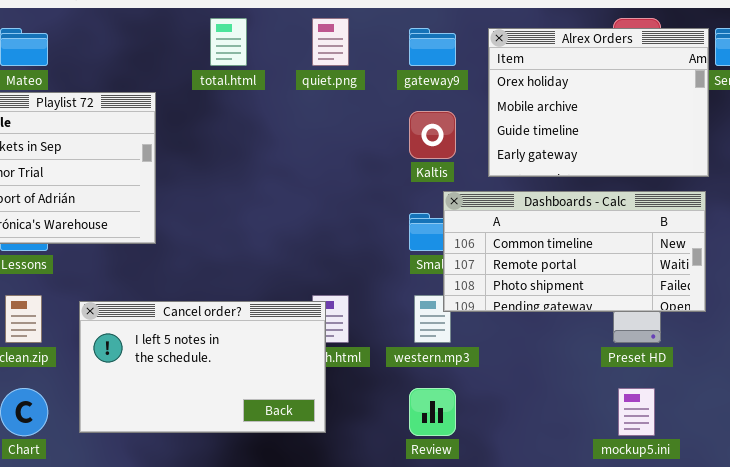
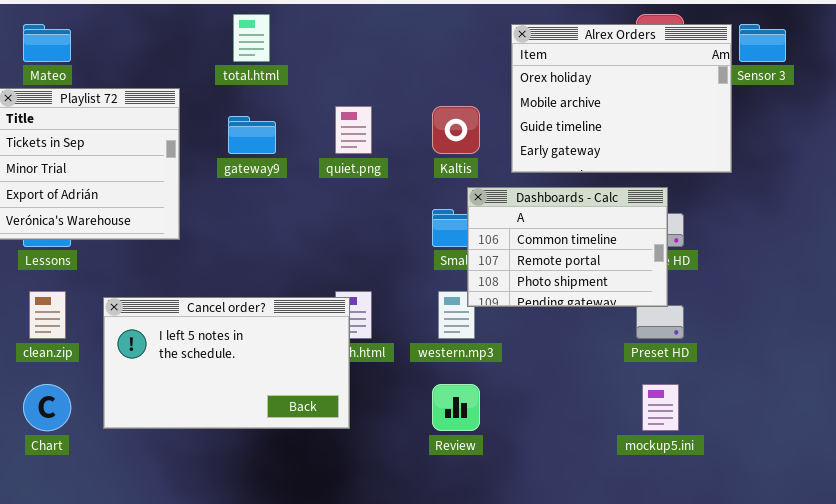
quiet.png: [312,18,349,66] -> [335,106,372,154], moved
gateway9: [409,28,456,66] -> [228,116,276,154], moved
Dashboards - Calc: [443,191,706,312] -> [467,187,668,307], resized

